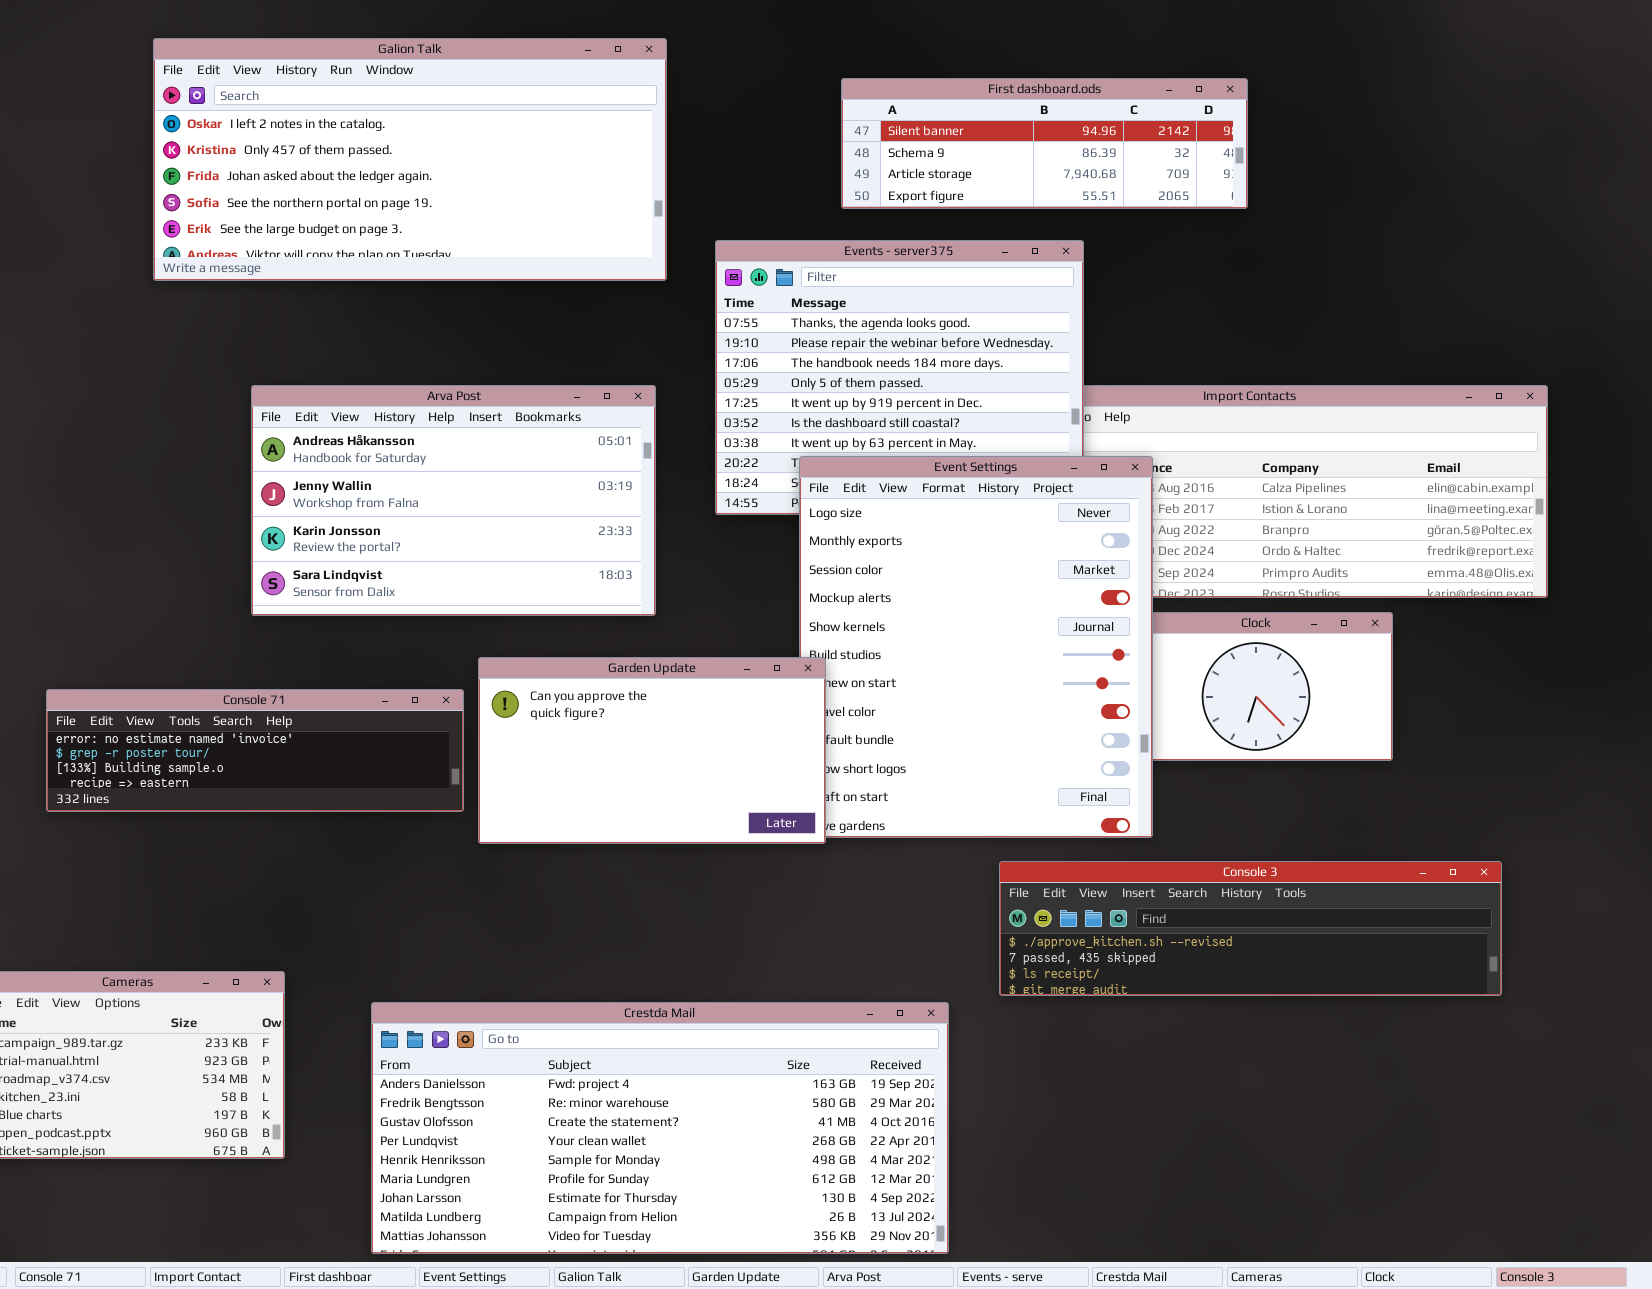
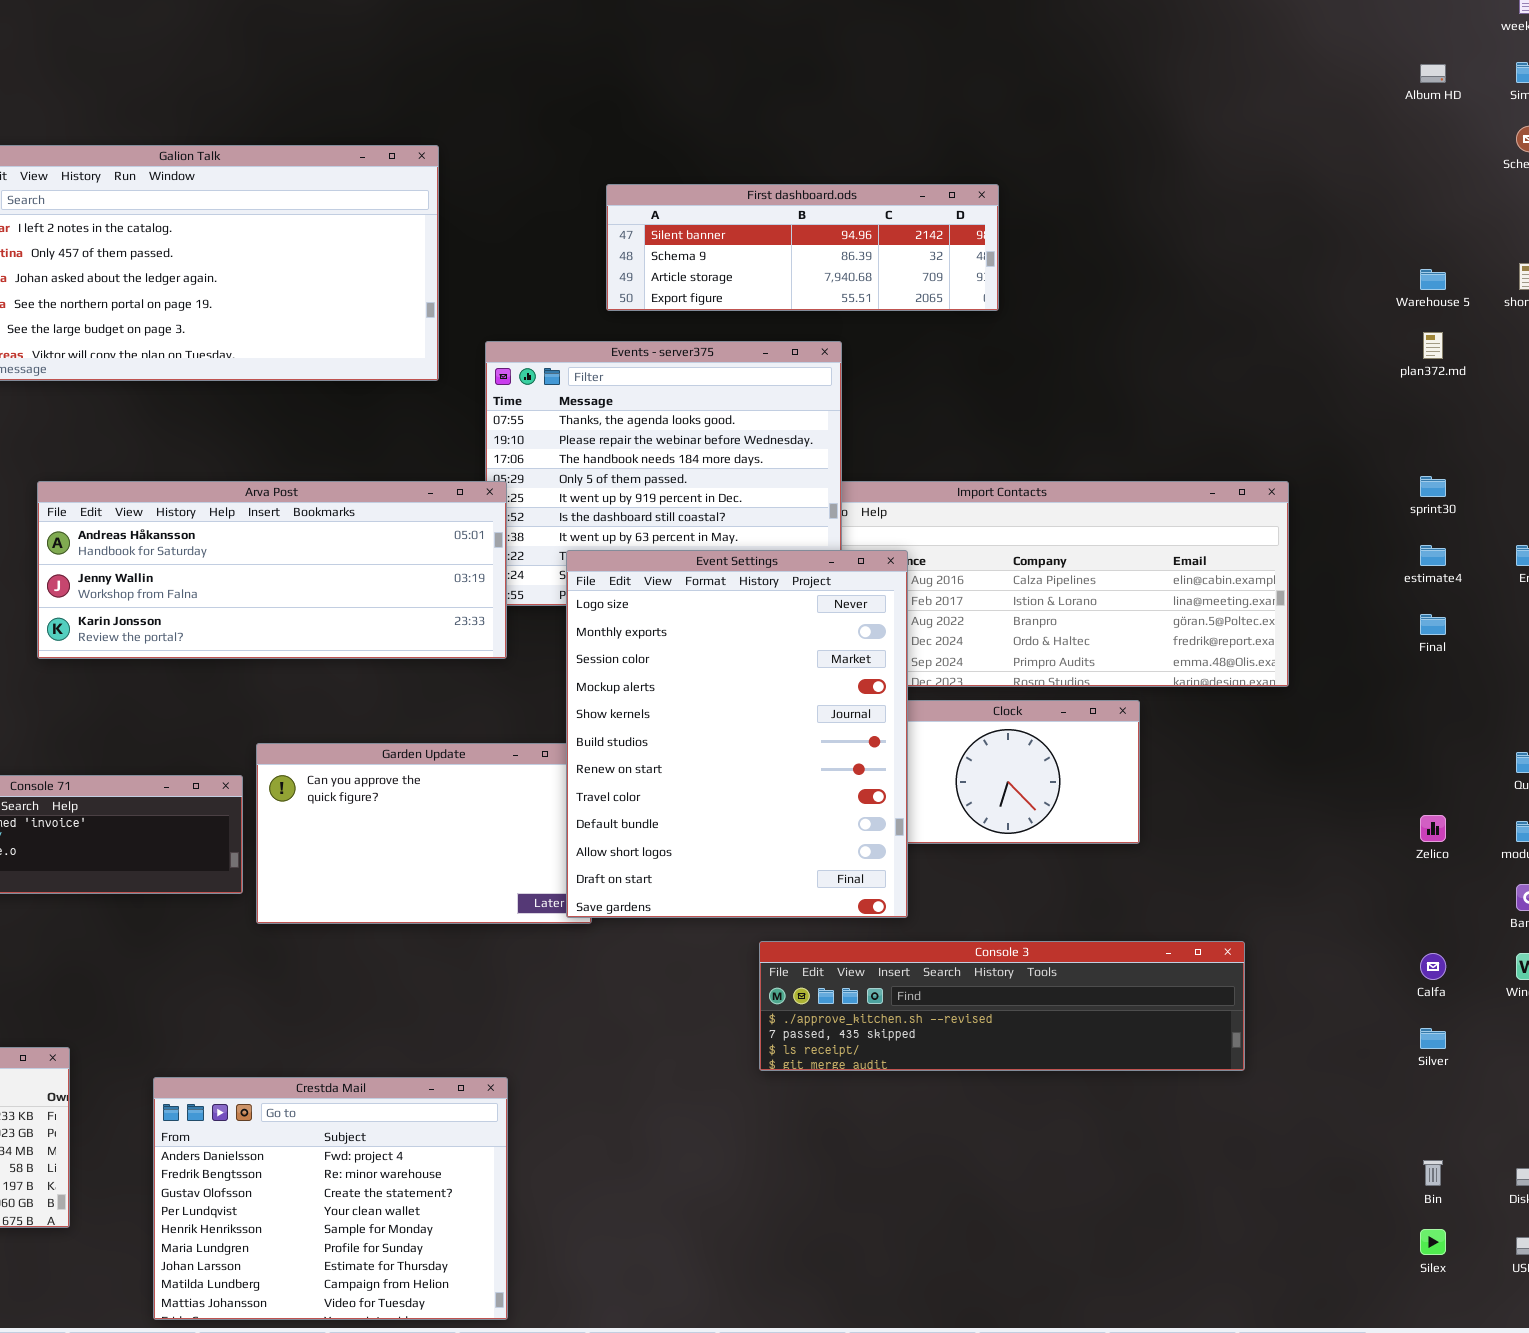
Arva Post: [251,385,656,616] -> [37,481,507,659], resized
Event Settings: [799,456,1153,838] -> [566,550,908,918], raised
Crestda Mail: [371,1002,949,1254] -> [153,1077,508,1320], resized

